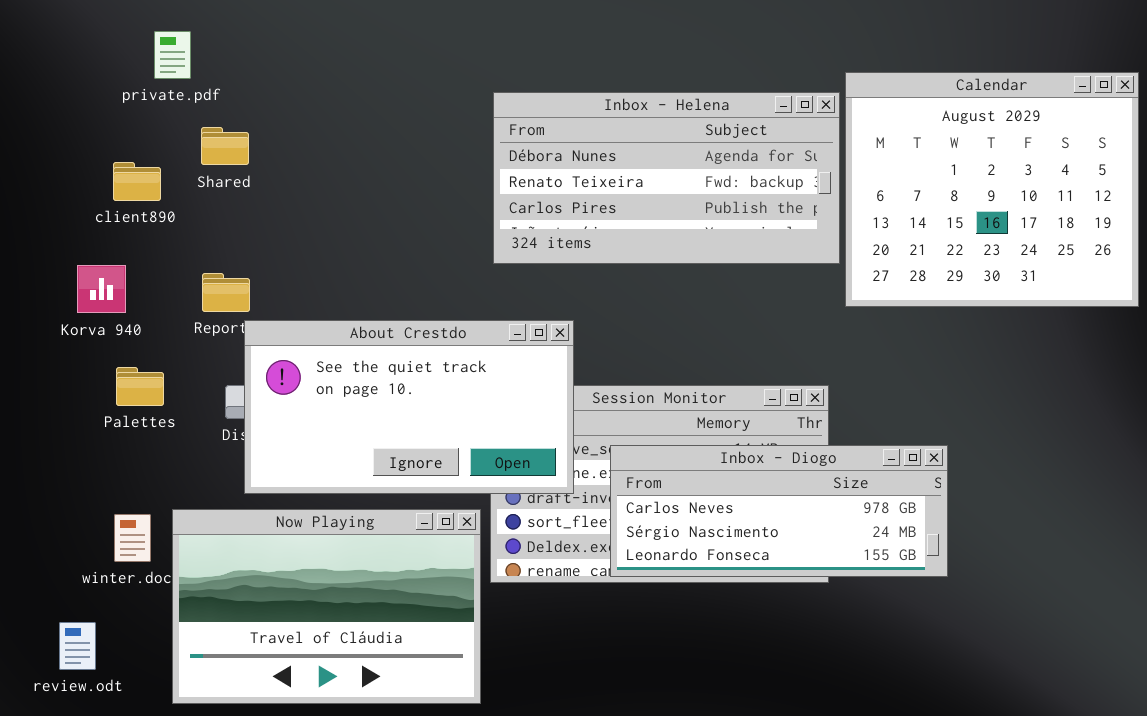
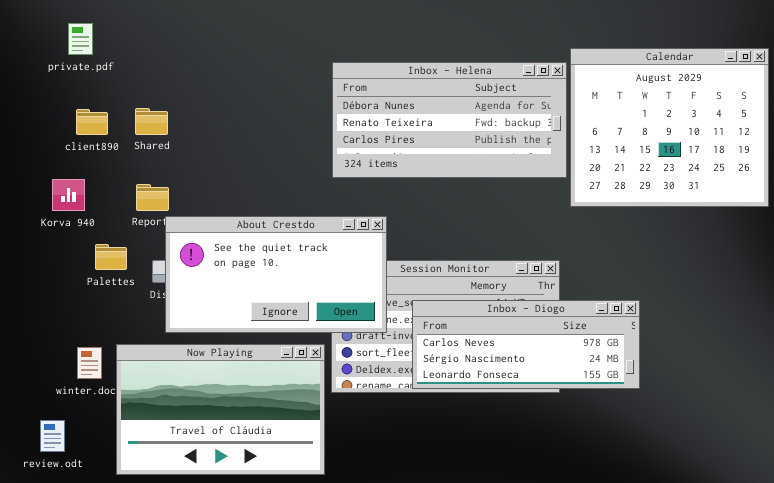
private.pdf: [154,31,191,79] -> [68,23,93,55], moved
Shared: [201,127,249,165] -> [135,108,168,135], moved
Palettes: [116,367,164,406] -> [95,244,127,270], moved

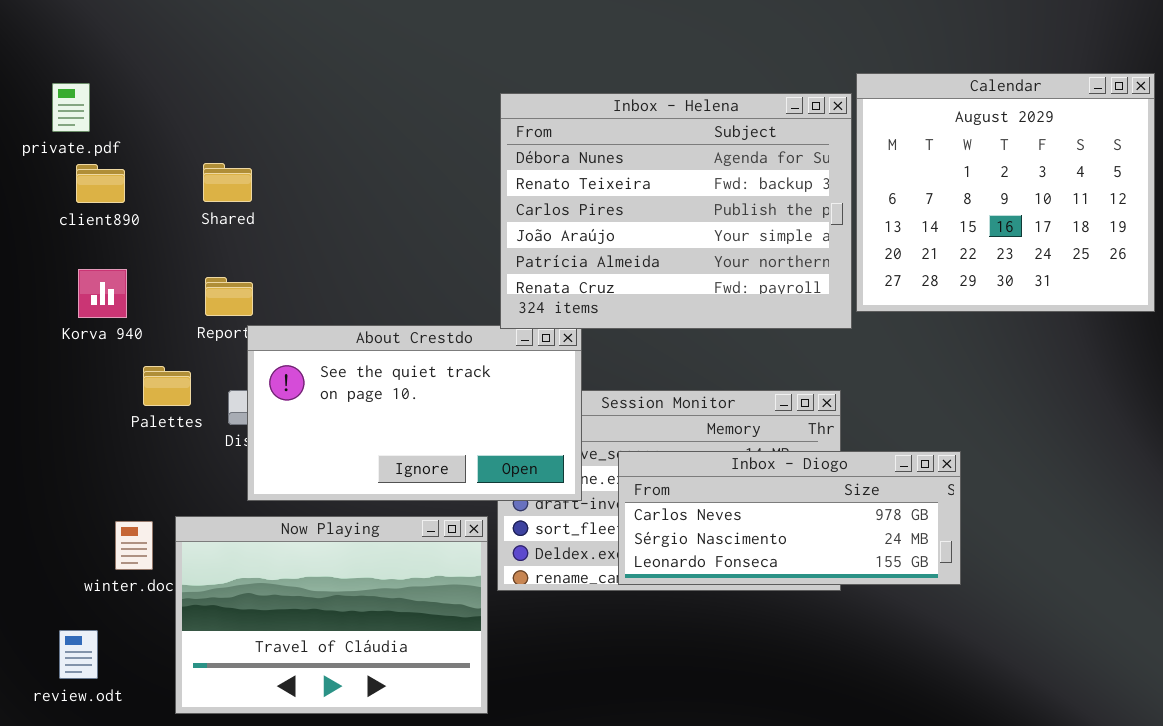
private.pdf: [68,23,93,55] -> [52,83,90,132], moved
Inbox - Helena: [332,62,567,178] -> [500,93,852,329], resized
client890: [76,109,108,135] -> [76,164,125,203], moved

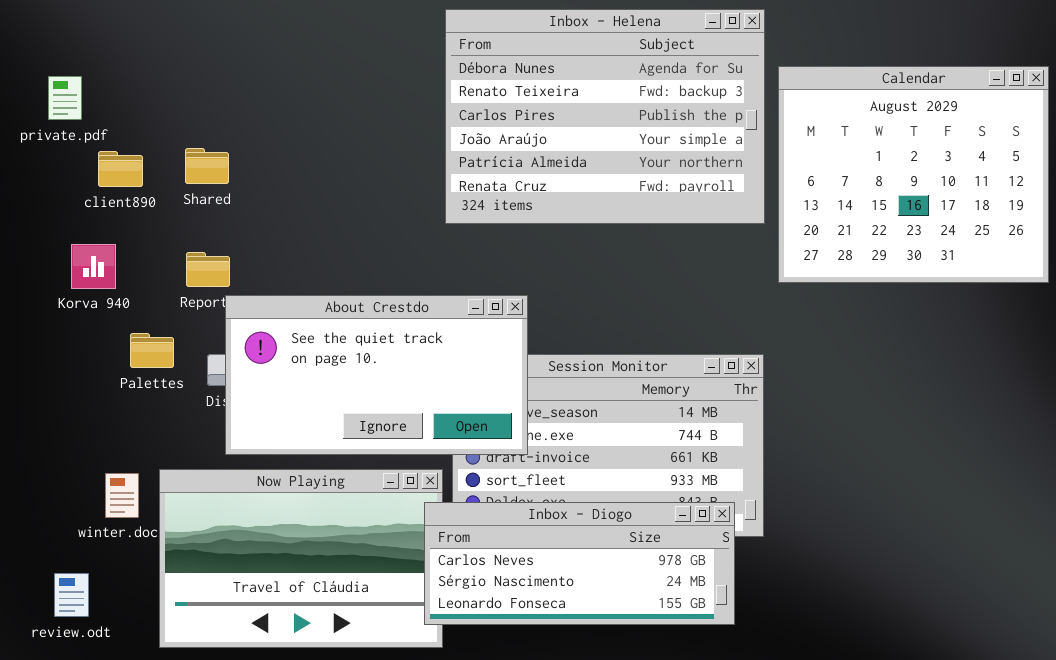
Inbox - Helena: [500,93,852,329] -> [445,9,765,224], moved
client890: [76,164,125,203] -> [98,151,143,187], moved
Inbox - Diogo: [618,451,961,585] -> [424,502,735,625], moved

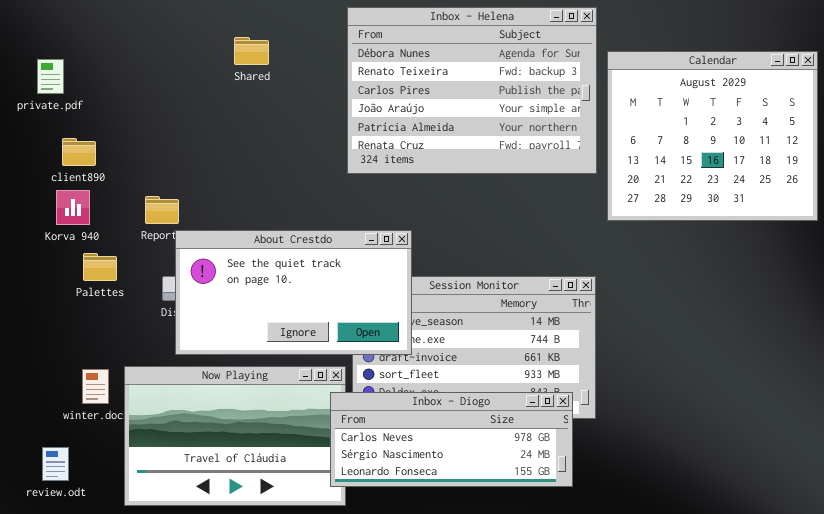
Shared: [185,148,229,184] -> [234,37,269,65], moved
client890: [98,151,143,187] -> [62,138,96,166], moved
Palettes: [130,333,174,368] -> [83,253,117,281], moved

